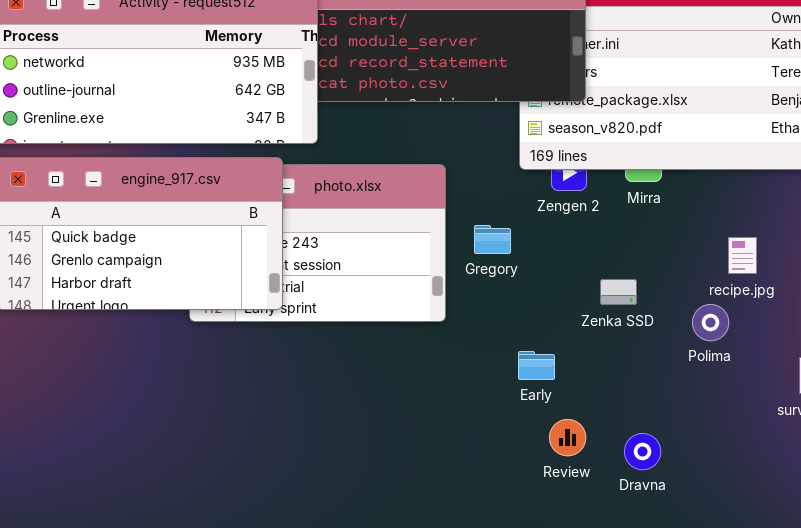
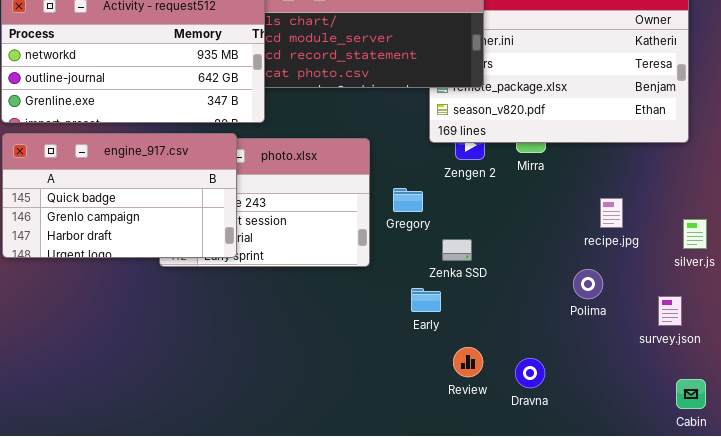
Zenka SSD: [600,279,637,305] -> [442,239,472,261], moved
Polima: [692,304,729,341] -> [573,269,603,299], moved
Early: [518,351,555,380] -> [411,288,441,312], moved

